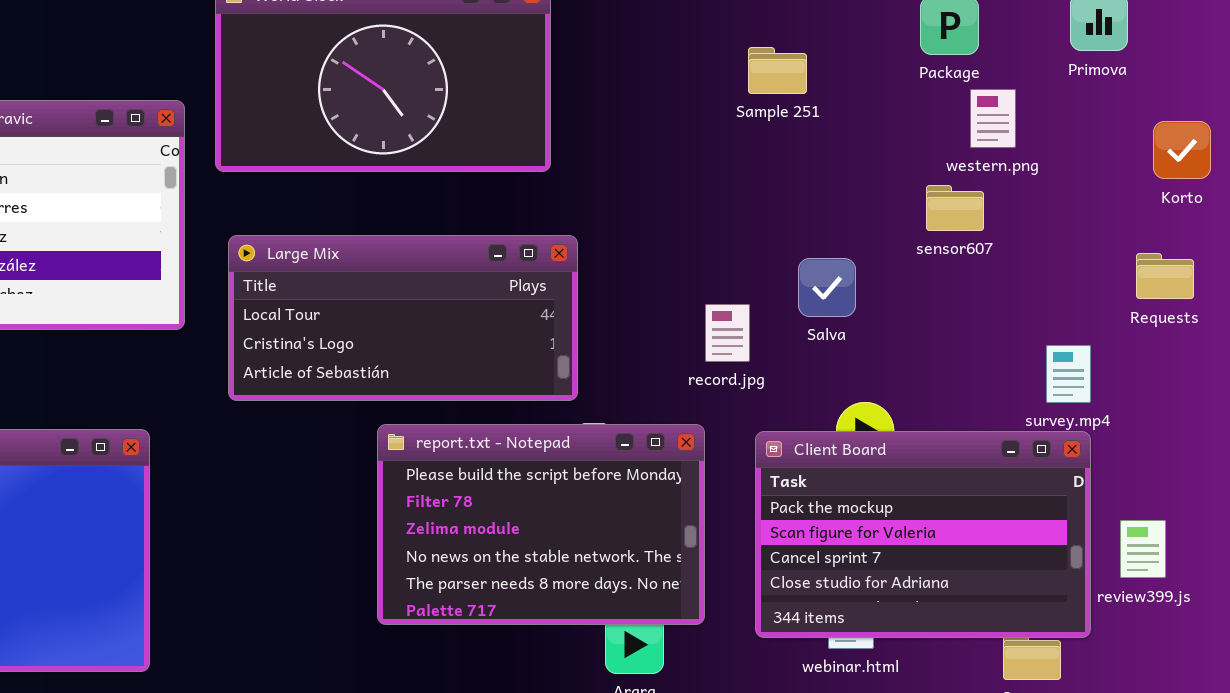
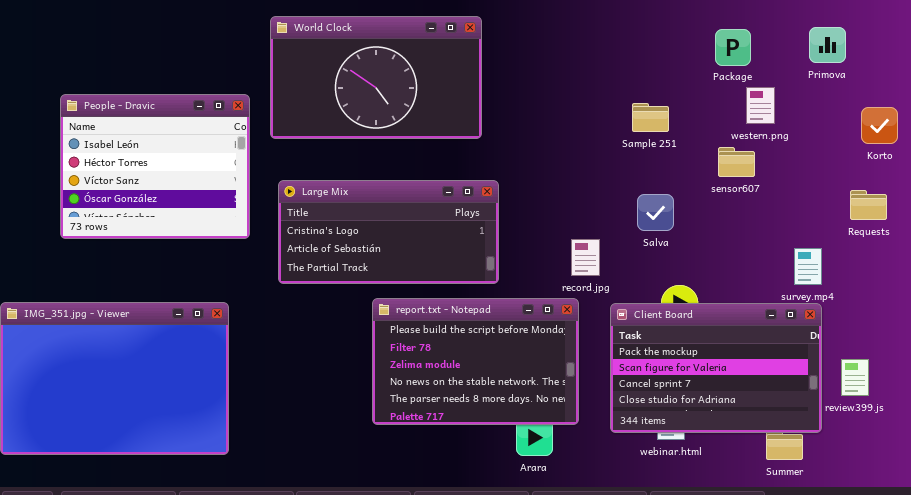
Sample 251: [748,47,807,94] -> [632,103,669,132], moved
Large Mix: [228,235,578,401] -> [278,180,499,284], scrolled down 1 row
record.jpg: [705,304,750,362] -> [571,239,600,276], moved

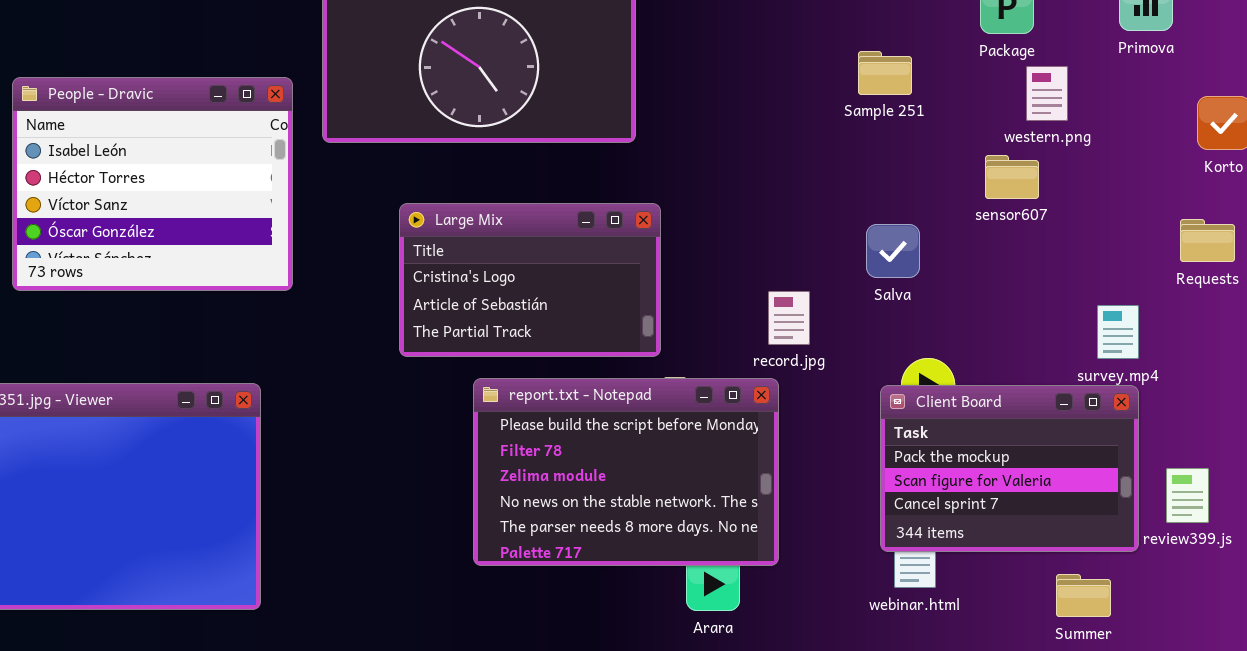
Sample 251: [632,103,669,132] -> [858,51,912,95], moved
Large Mix: [278,180,499,284] -> [399,203,661,357], resized
Client Board: [610,303,822,433] -> [880,385,1139,552], resized

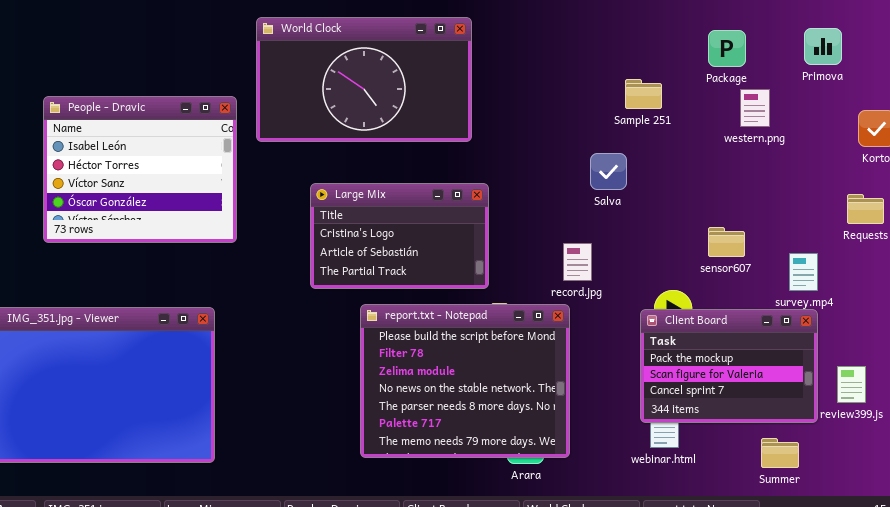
sensor607: [985,155,1039,199] -> [708,227,745,257], moved
Salva: [866,224,920,278] -> [590,153,627,190], moved
report.txt - Notepad: [473,378,779,566] -> [360,304,570,458], resized

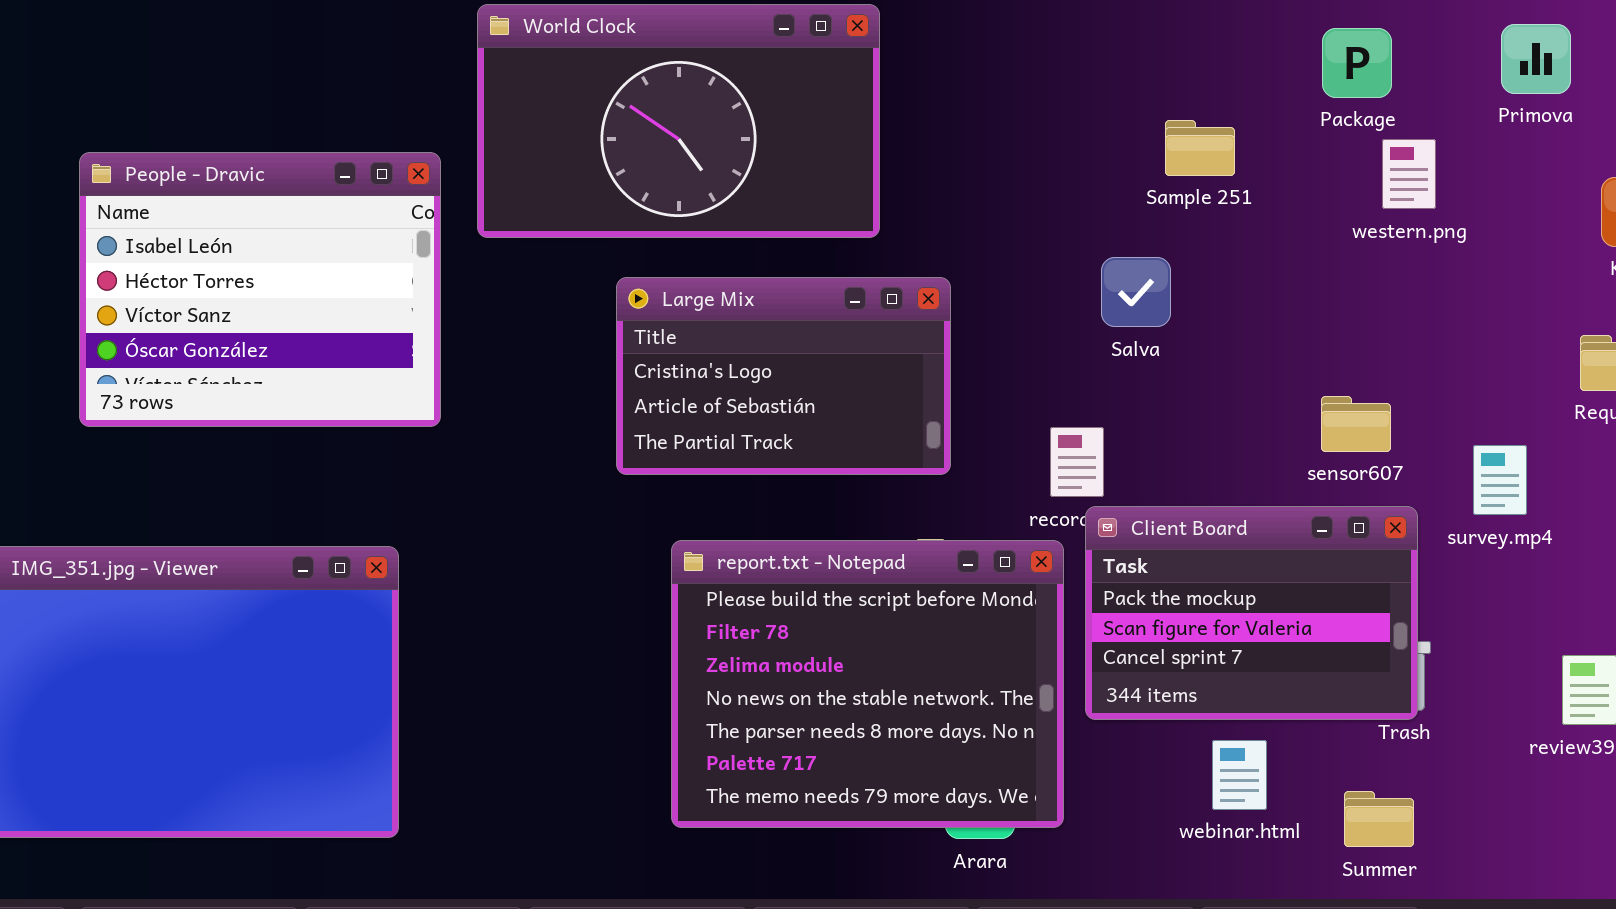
Large Mix: [310,183,489,289] -> [616,277,951,475], moved
Client Board: [640,309,818,423] -> [1085,506,1418,720], moved
Summer: [761,438,799,468] -> [1344,791,1414,847], moved

